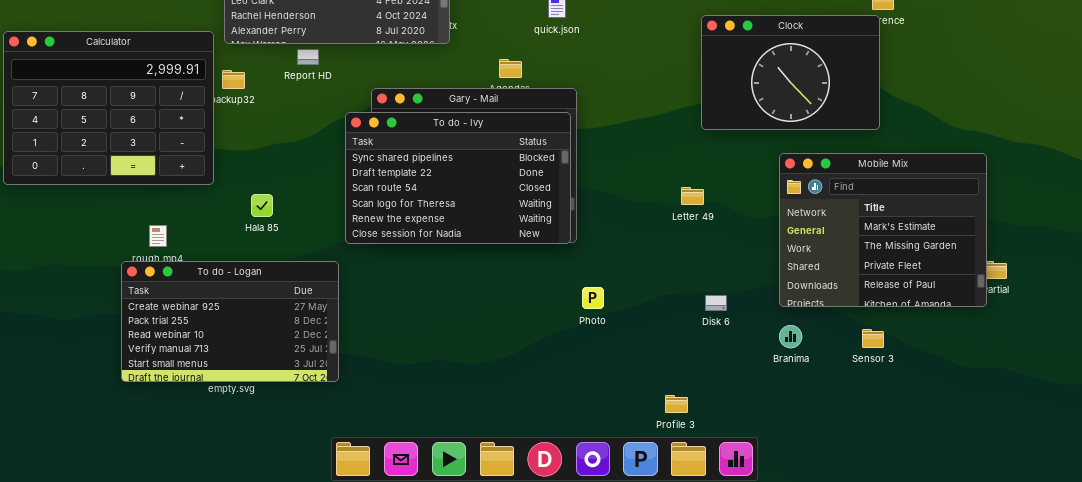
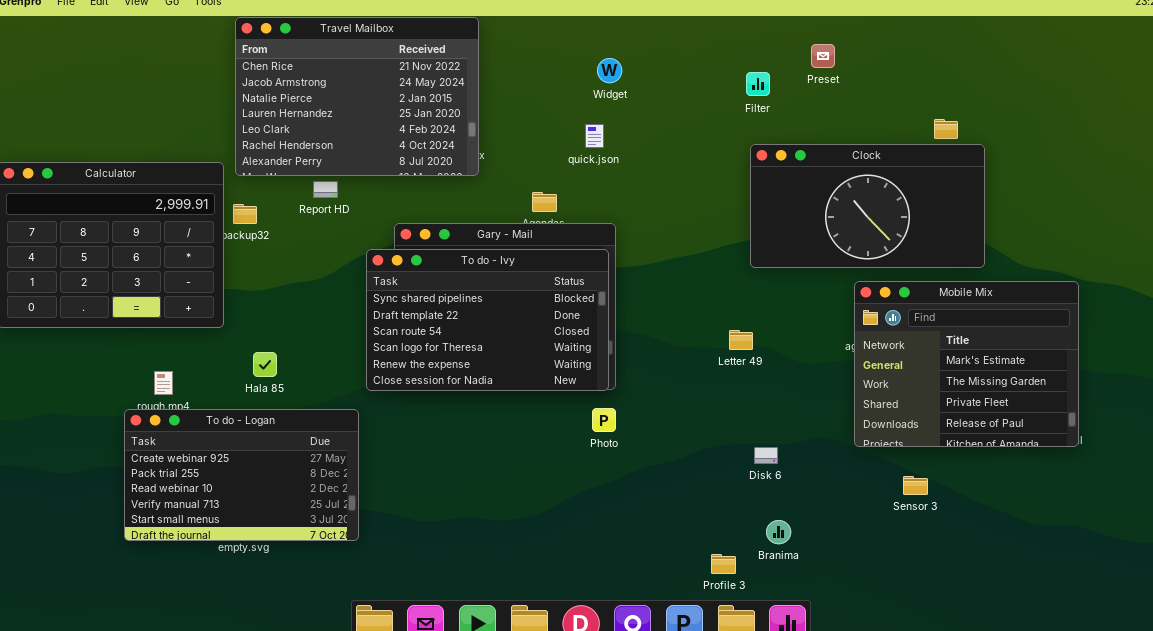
Clock: [701,15,880,130] -> [750,144,985,268], resized
Mobile Mix: [779,153,987,307] -> [854,281,1079,447], moved
Hala 85: [251,194,273,217] -> [253,352,277,377], moved
Photo: [582,287,604,309] -> [592,408,616,432], moved
Branima: [779,325,802,348] -> [766,520,791,544], moved
Sensor 3: [862,329,884,348] -> [903,476,928,495], moved

